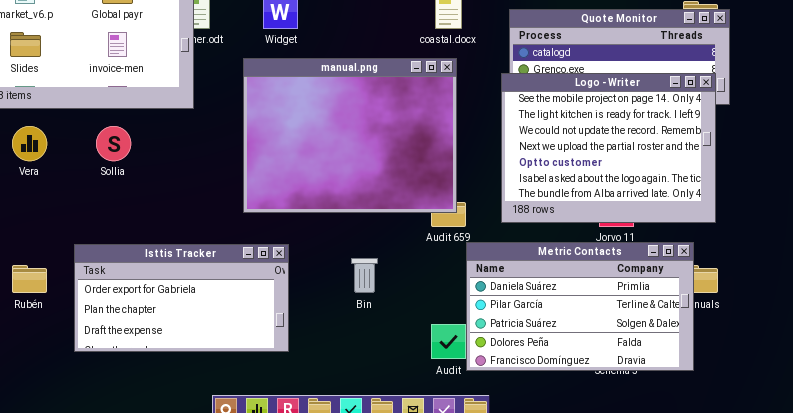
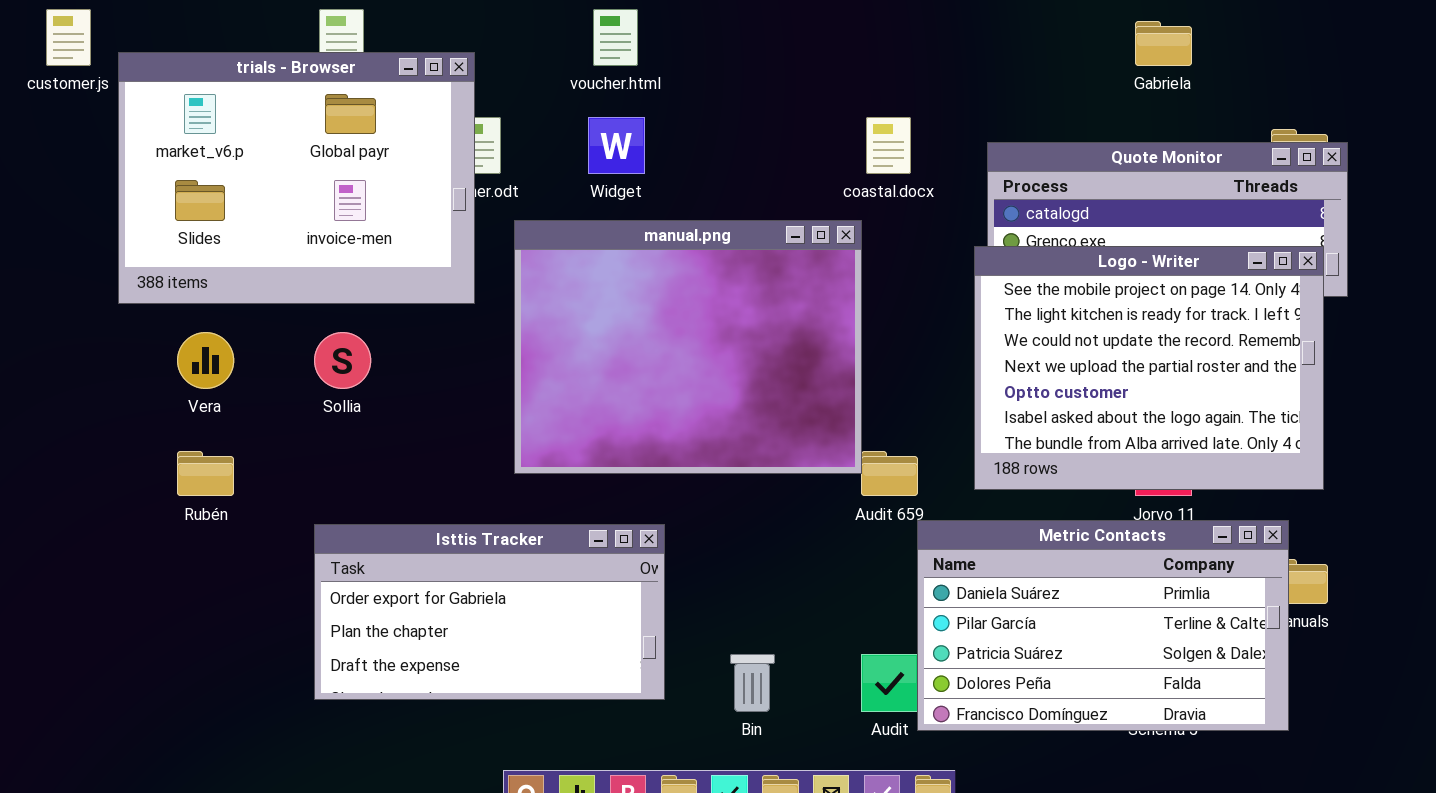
manual.png: [243,58,457,213] -> [514,220,862,474], moved
Isttis Tracker: [74,244,289,352] -> [314,524,665,700], moved
Bin: [351,258,378,293] -> [730,654,775,712], moved
Rubén: [12,265,47,293] -> [177,451,234,496], moved

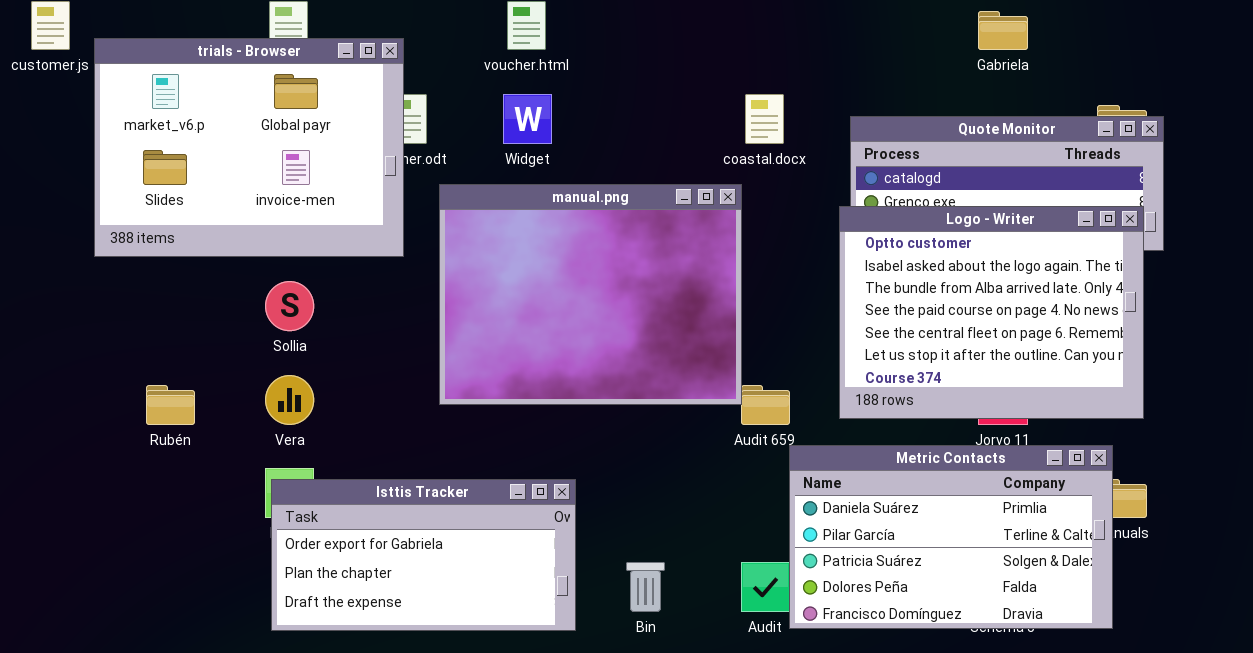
Logo - Writer: [974,246,1324,490] -> [839,206,1144,419], scrolled down 4 rows
Vera: [177,332,234,389] -> [265,375,314,425], moved
Isttis Tracker: [314,524,665,700] -> [271,479,576,631], moved

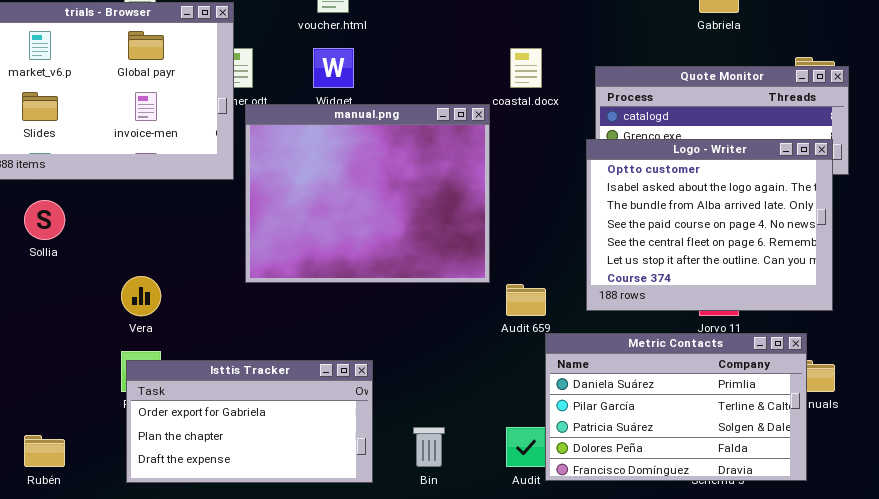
manual.png: [439,184,742,405] -> [245,104,490,283], moved
Sollia: [265,281,314,331] -> [24,200,65,240], moved
Rubén: [146,385,195,425] -> [24,435,65,467], moved

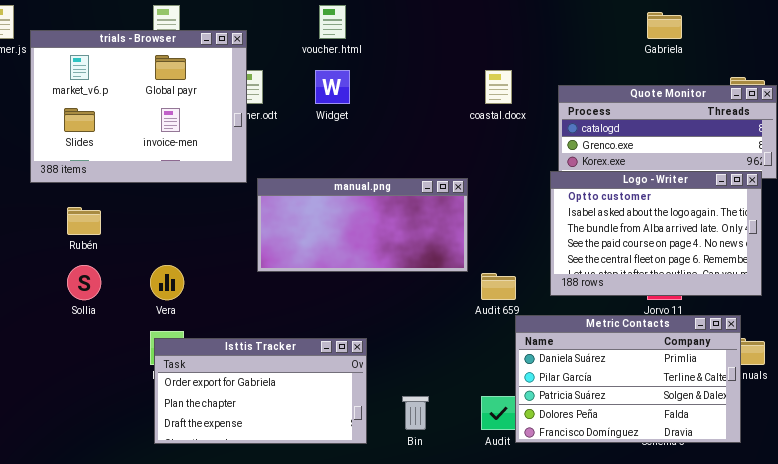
manual.png: [245,104,490,283] -> [257,178,468,272], resized
Logo - Writer: [586,139,833,311] -> [550,171,762,296], resized
Sollia: [24,200,65,240] -> [67,265,101,300], moved
Rubén: [24,435,65,467] -> [67,207,101,235], moved

